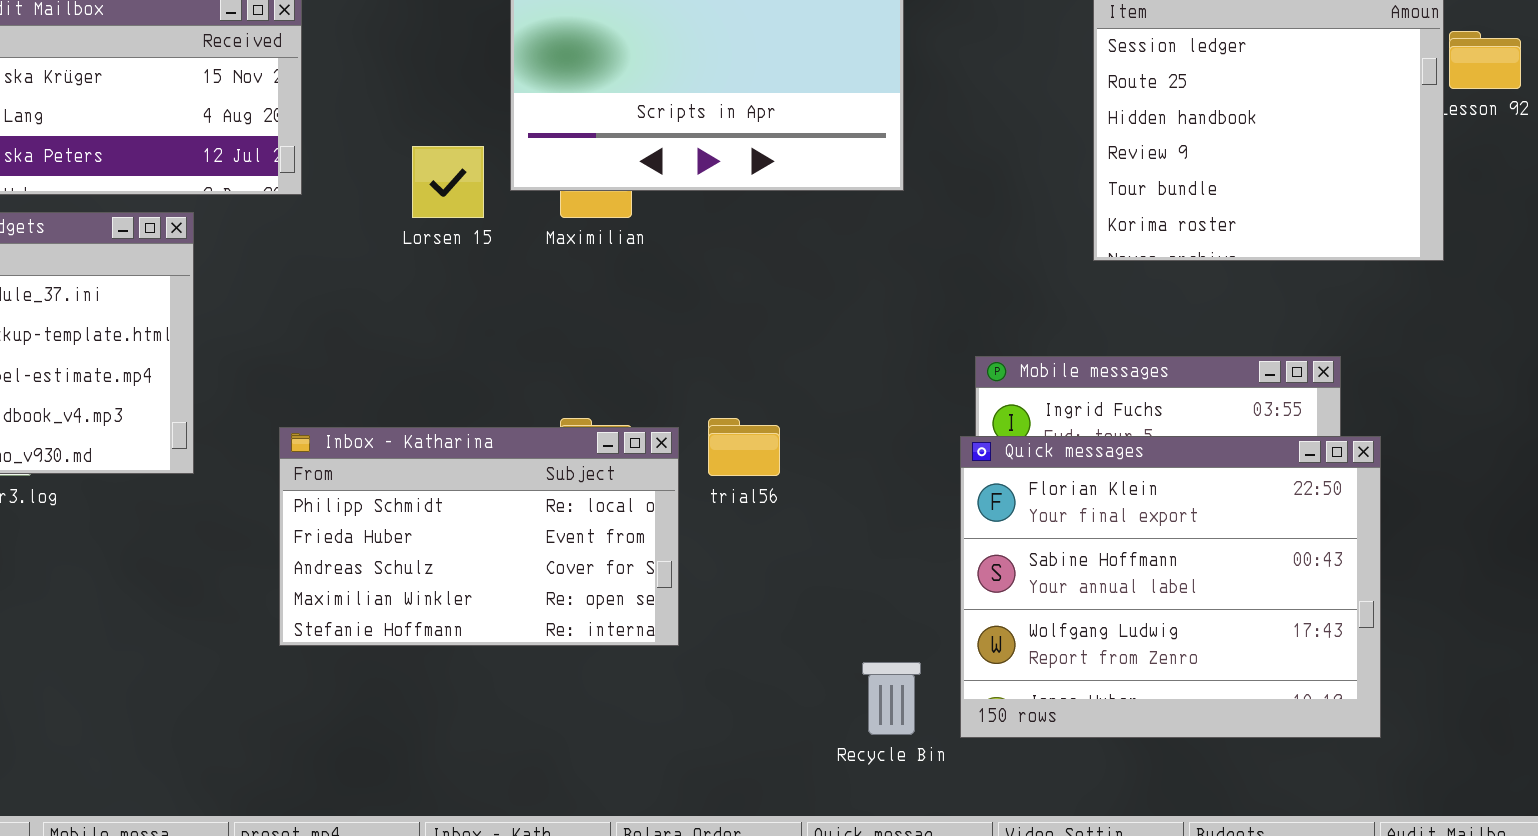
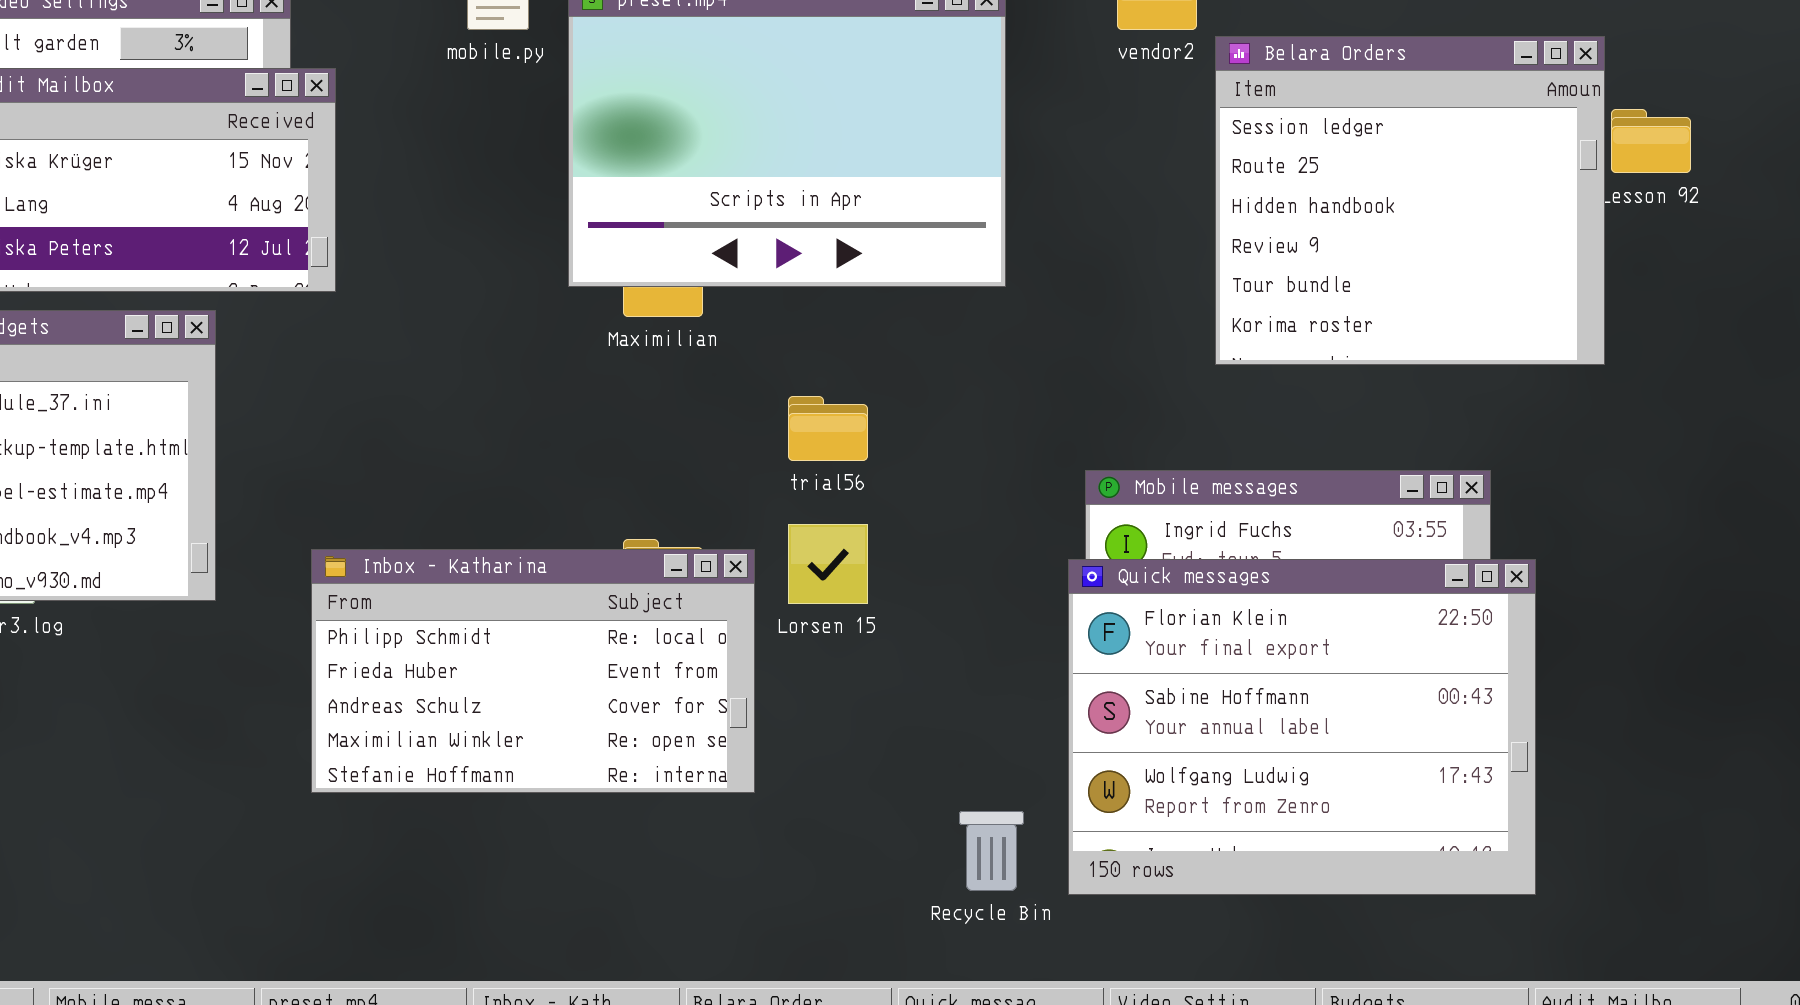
Lorsen 15: [412,146,484,218] -> [788,524,868,604], moved
trial56: [708,418,780,476] -> [788,396,868,461], moved

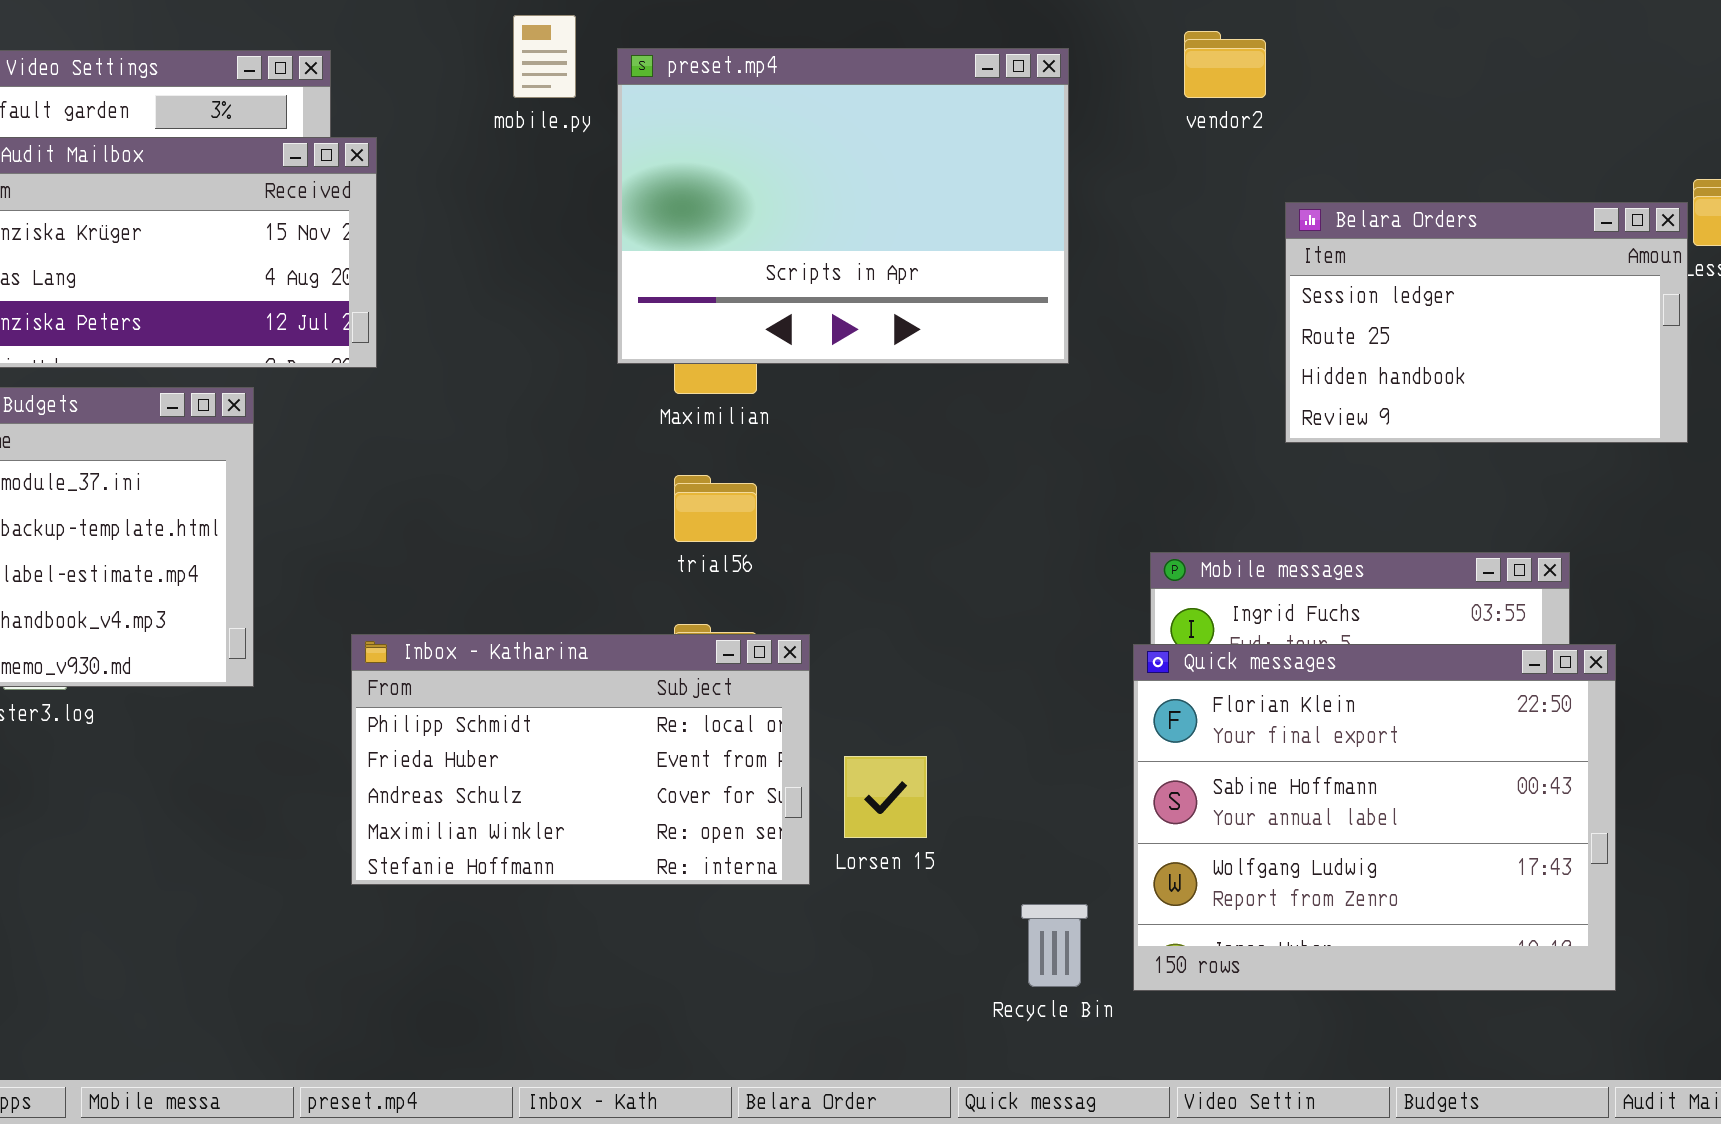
Belara Orders: [1215,36,1605,365] -> [1285,202,1688,443], resized
trial56: [788,396,868,461] -> [674,475,757,542], moved
Lorsen 15: [788,524,868,604] -> [844,756,927,838], moved

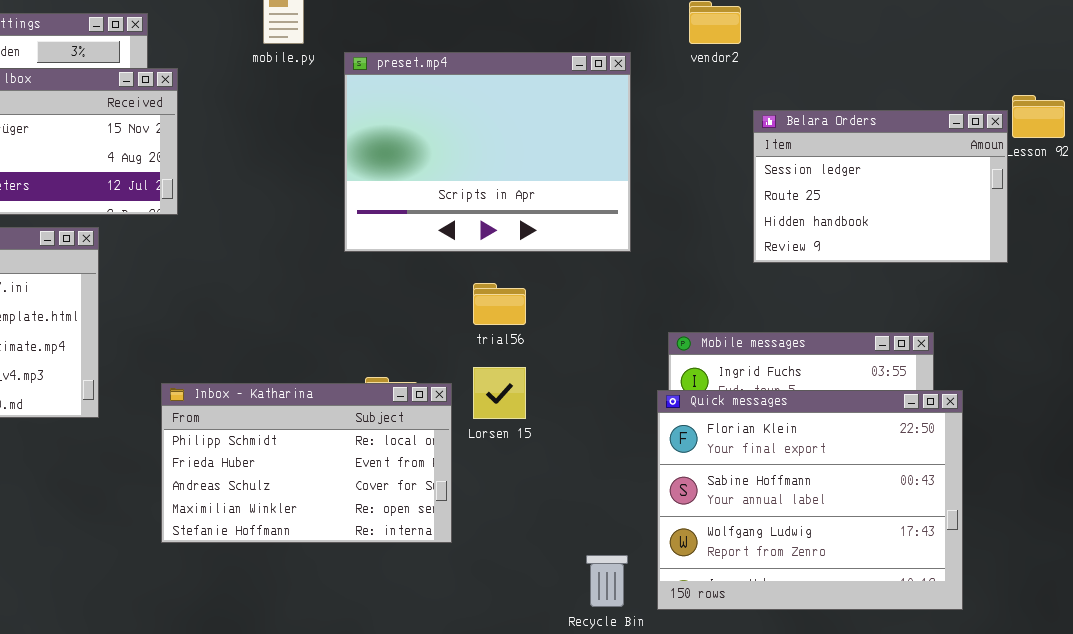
preset.mp4: [617,48,1069,364] -> [344,52,631,252], moved
trial56: [674,475,757,542] -> [473,283,526,325], moved
Lorsen 15: [844,756,927,838] -> [473,367,526,419], moved

